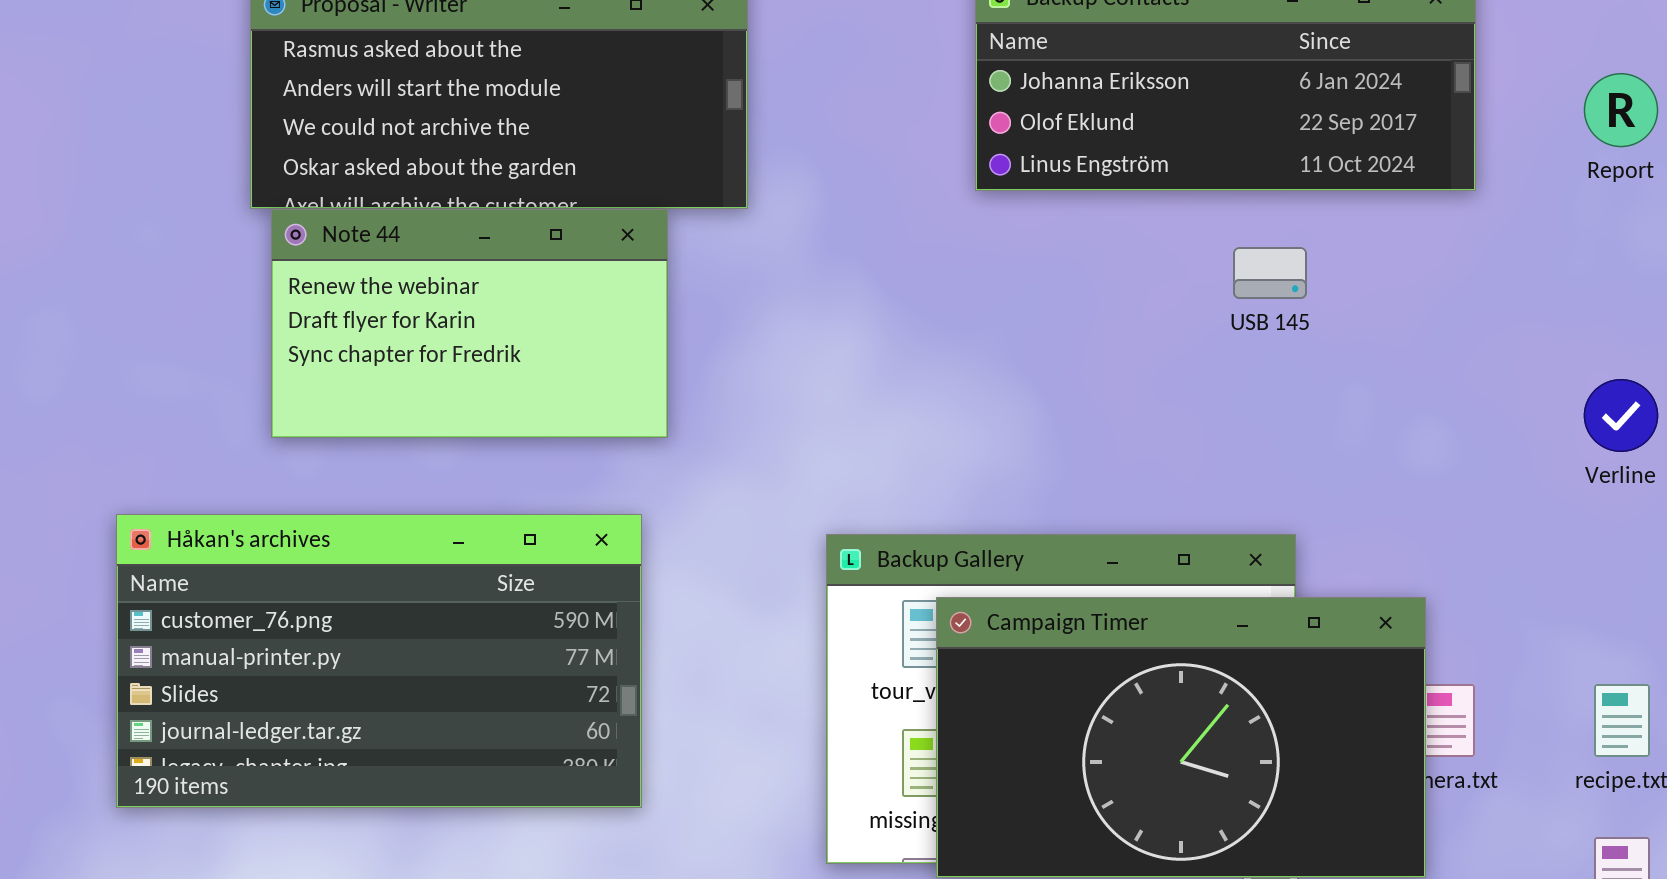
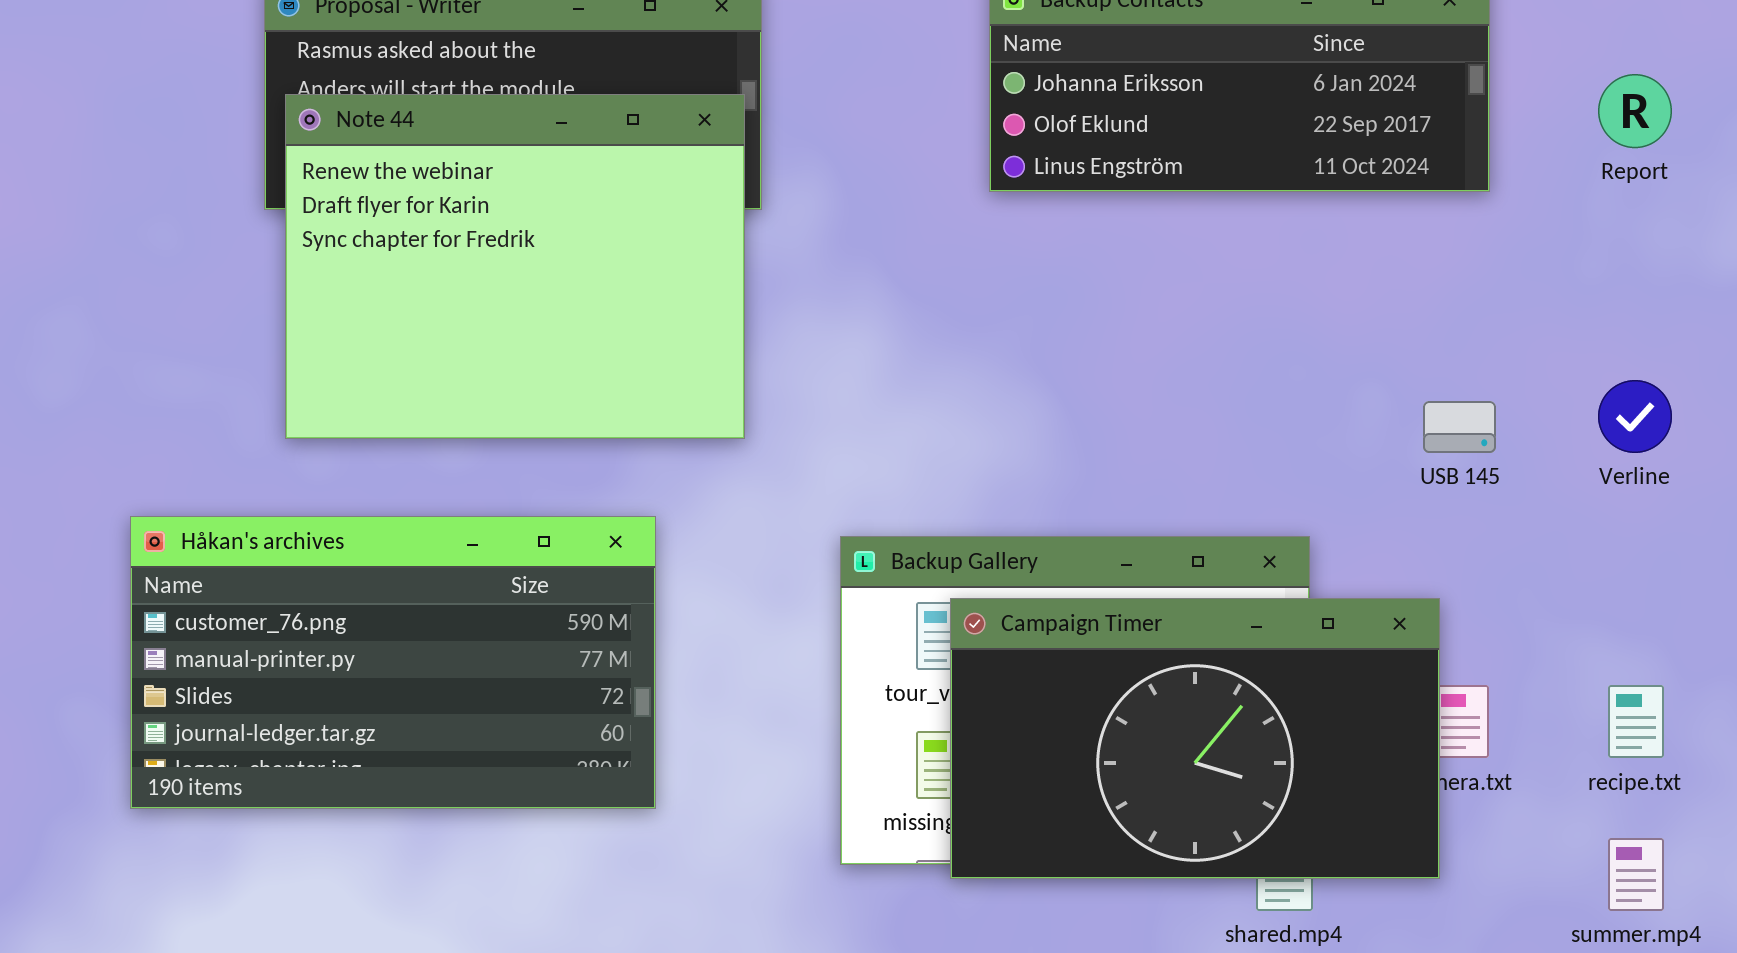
Note 44: [271,209,668,438] -> [285,94,745,439], resized
USB 145: [1233,247,1307,299] -> [1423,401,1496,453], moved

